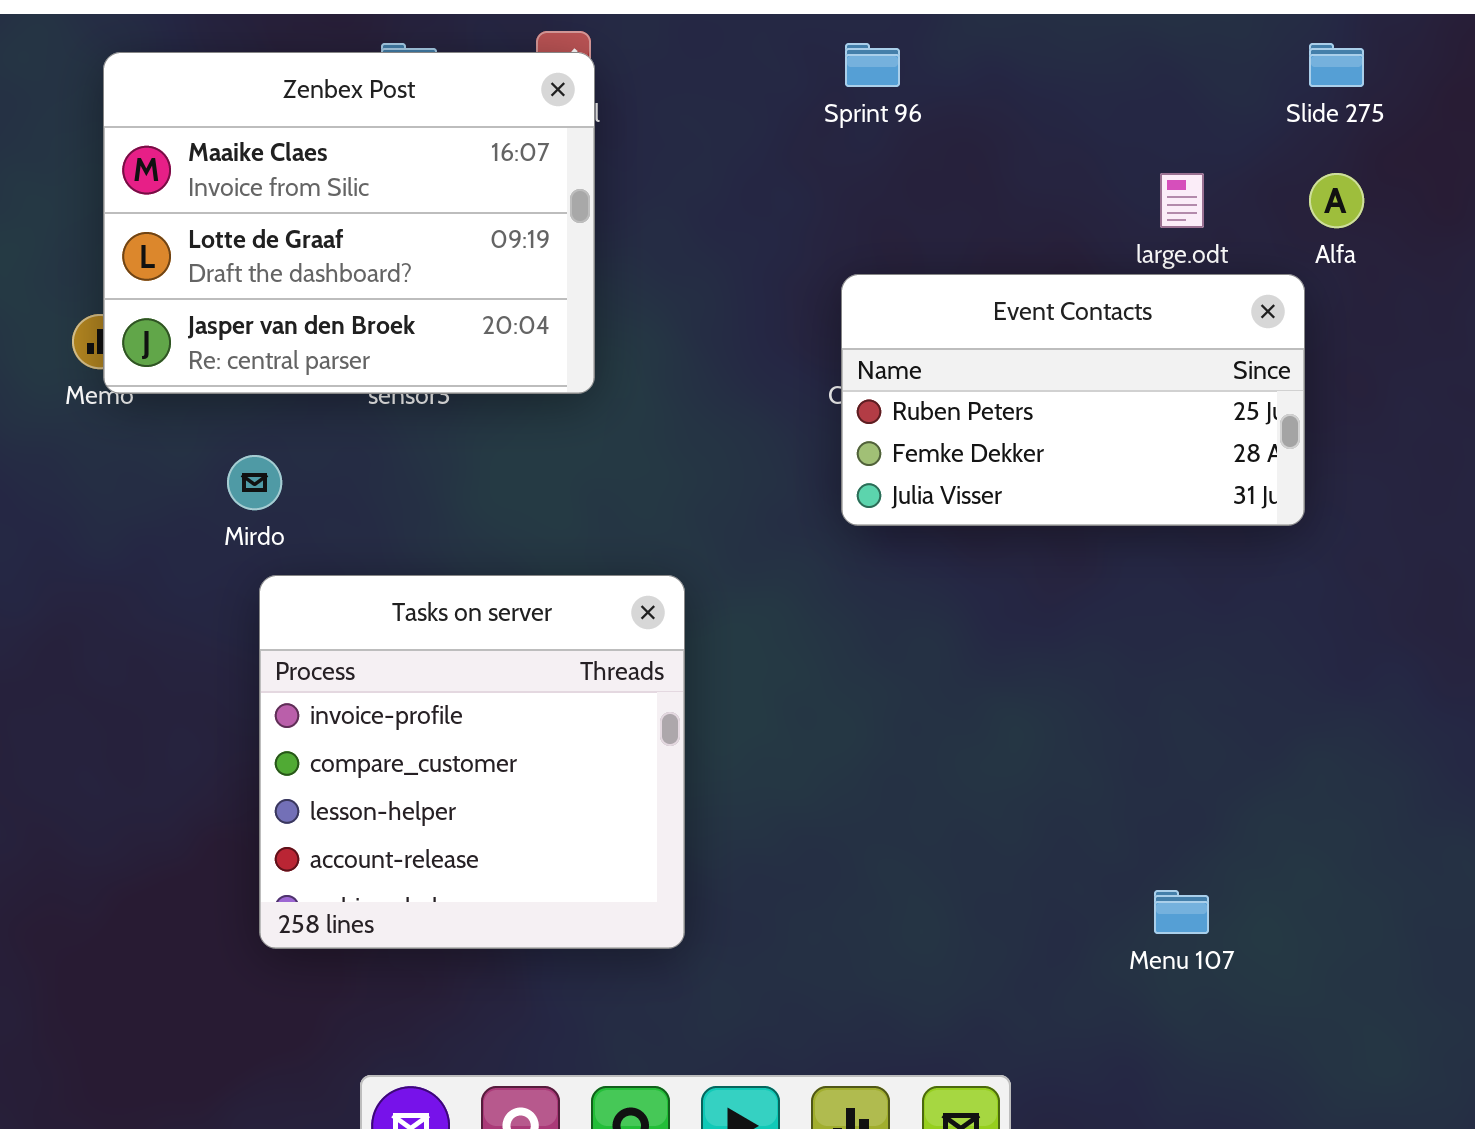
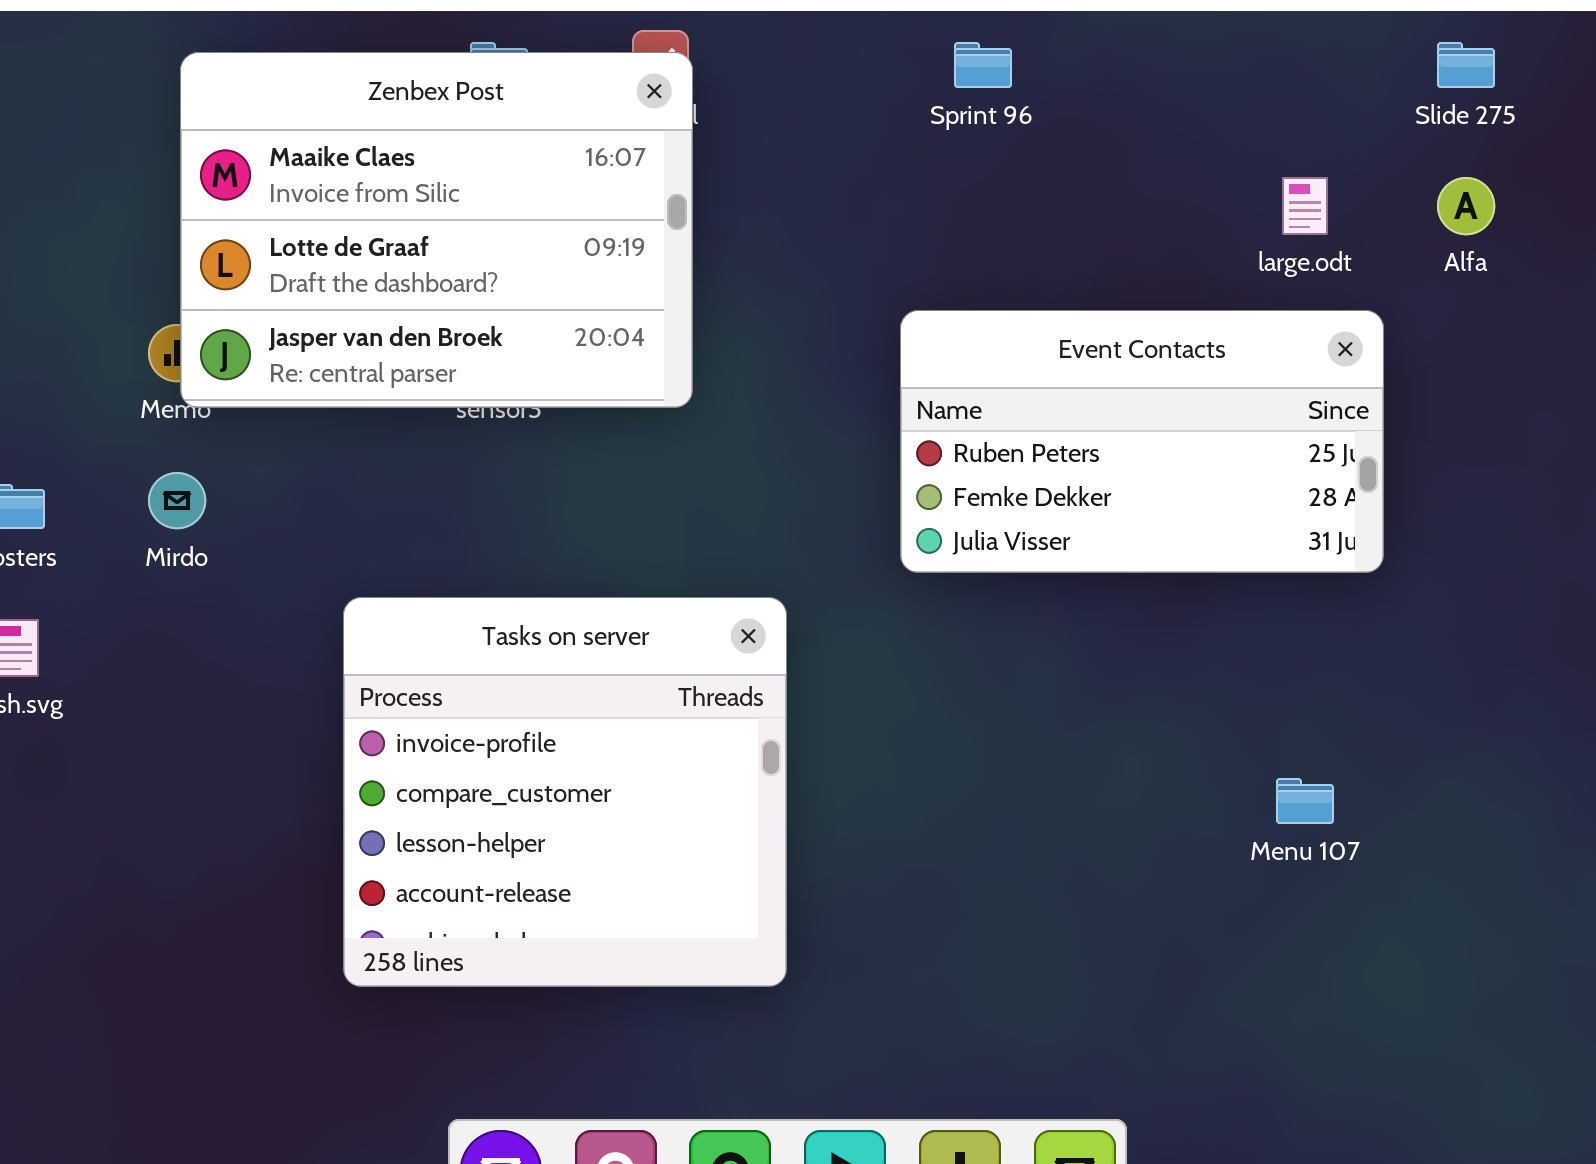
Event Contacts: [841,274,1305,526] -> [900,310,1384,573], moved
Mirdo: [227,455,282,510] -> [148,472,206,529], moved
Menu 107: [1154,890,1209,934] -> [1276,778,1334,824], moved

